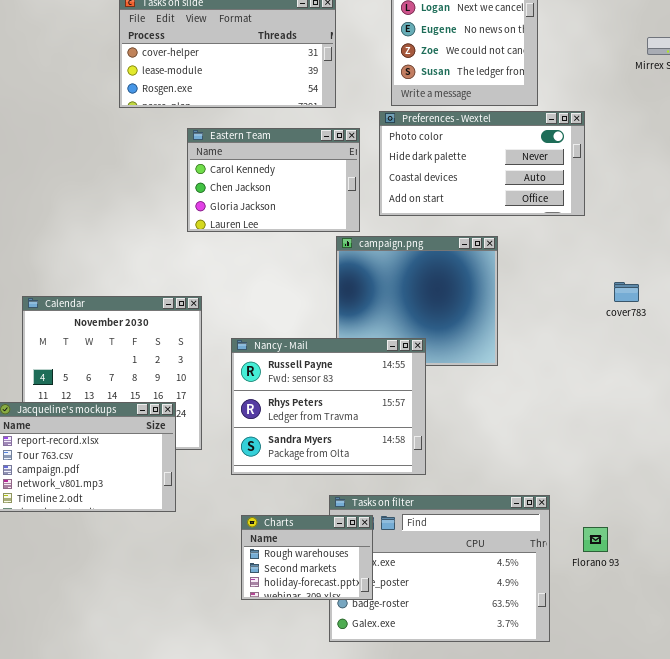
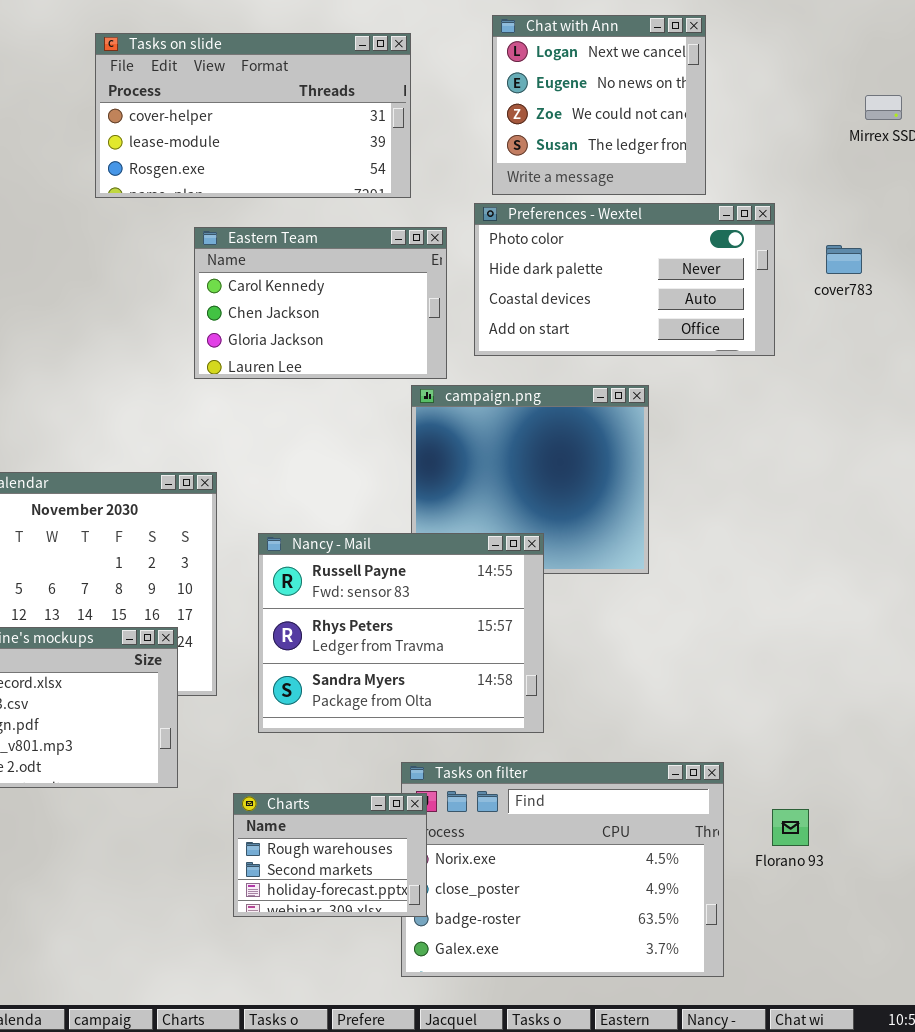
cover783: [614,282,639,302] -> [826,245,862,274], moved
Charts: [241,515,373,600] -> [233,793,427,917], moved

